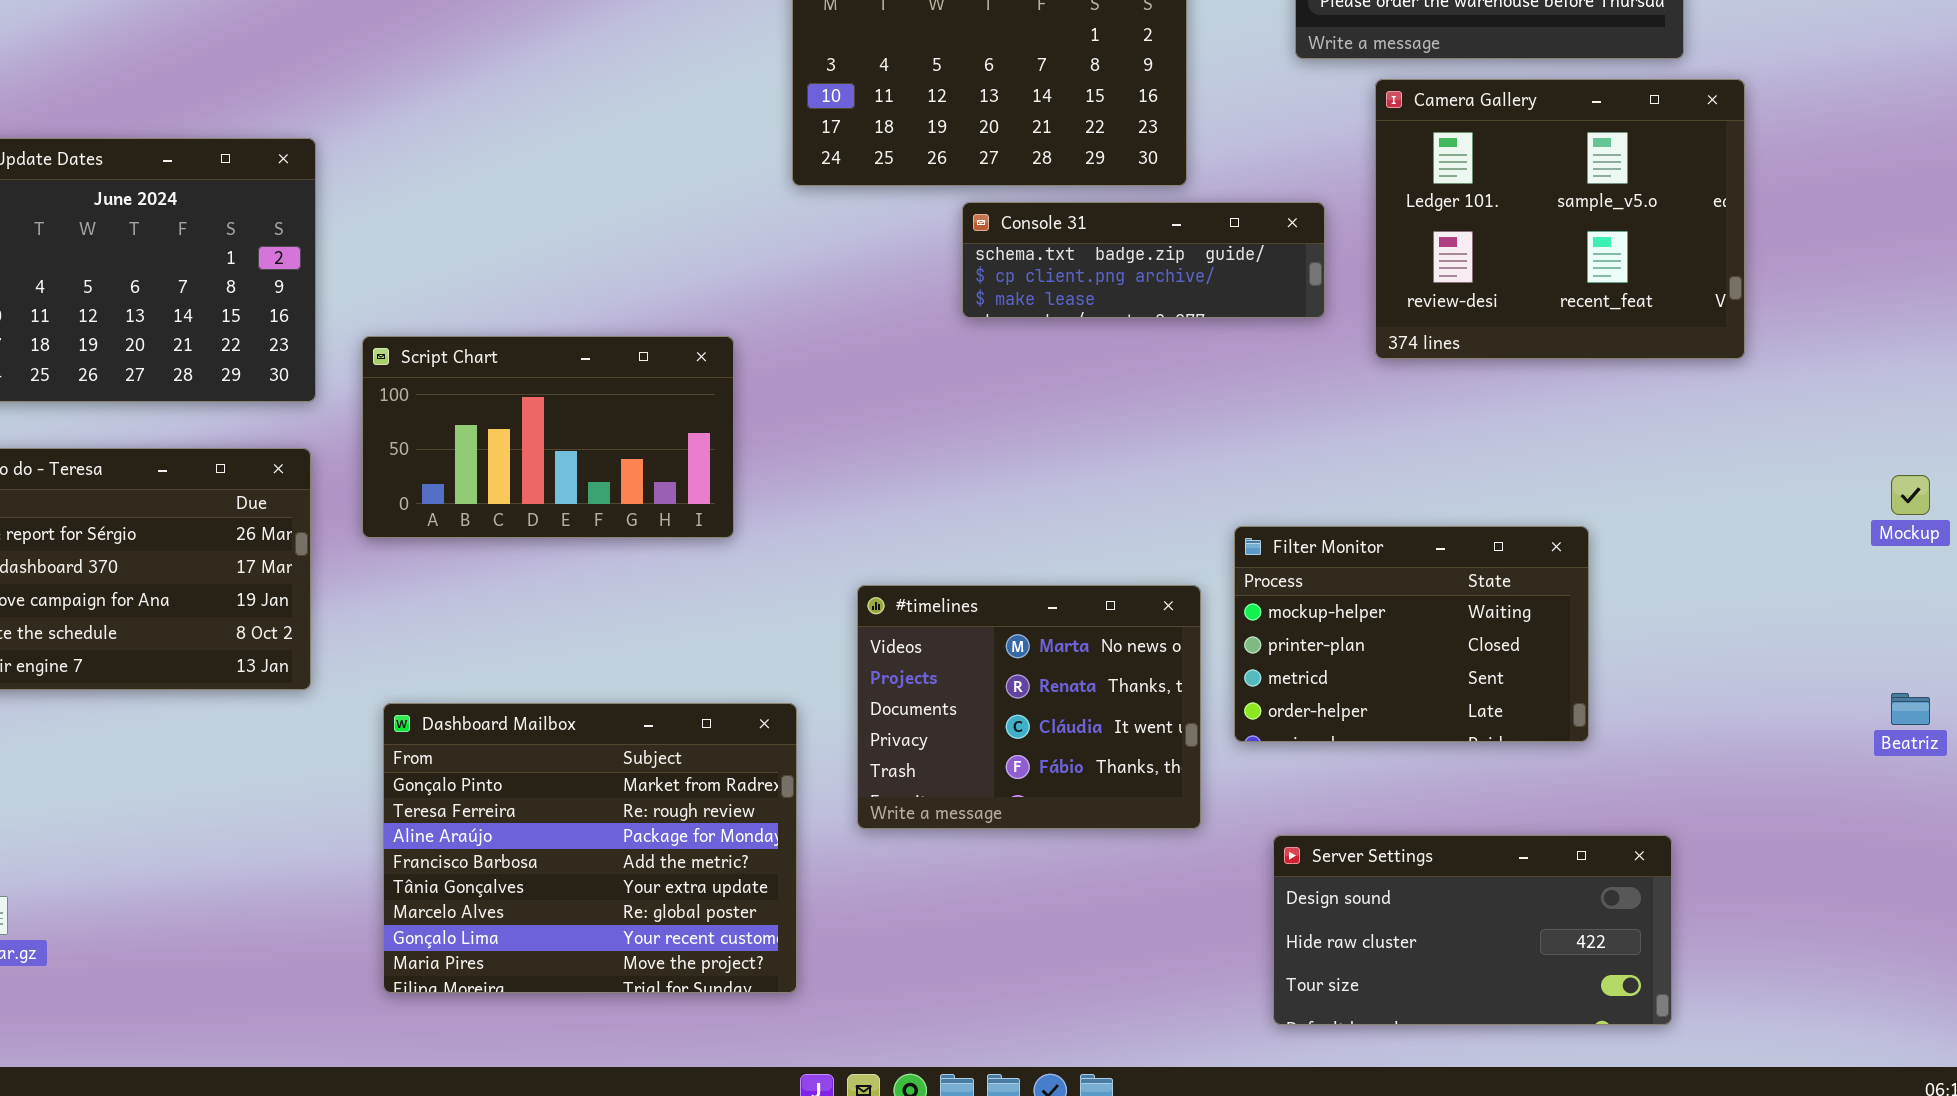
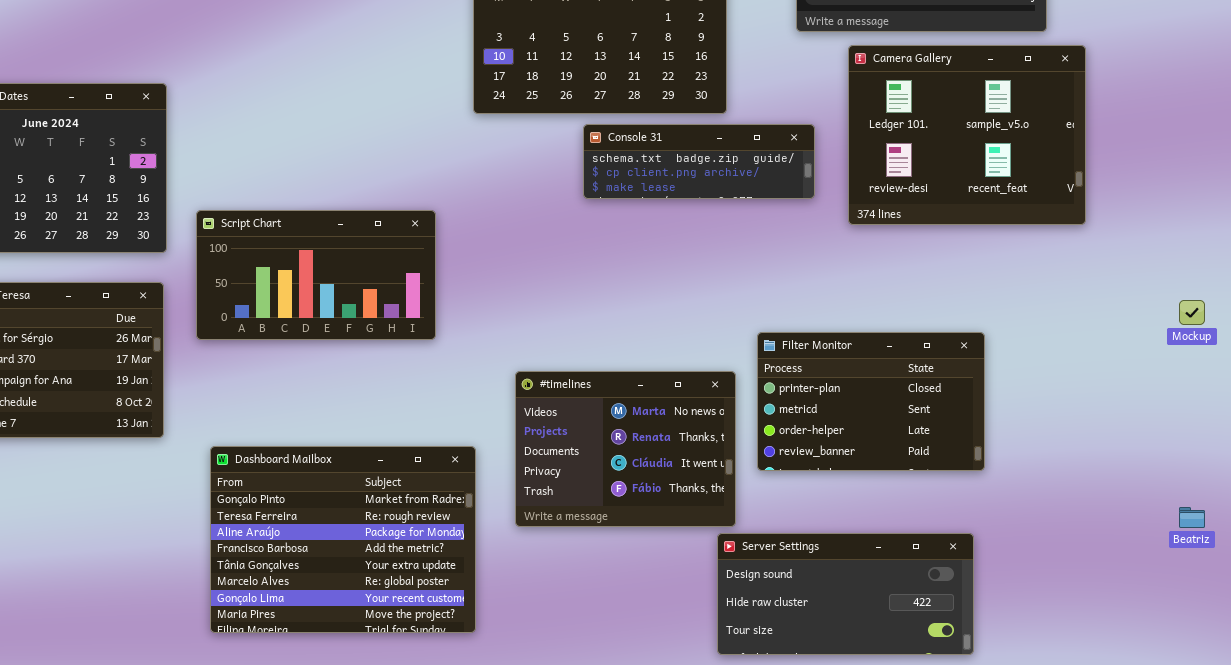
Filter Monitor: [1234,526,1589,742] -> [757,332,985,471], scrolled down 1 row
Beatriz: [1891,693,1930,725] -> [1179,507,1205,528], moved
Server Settings: [1273,835,1672,1025] -> [717,533,974,655], moved

